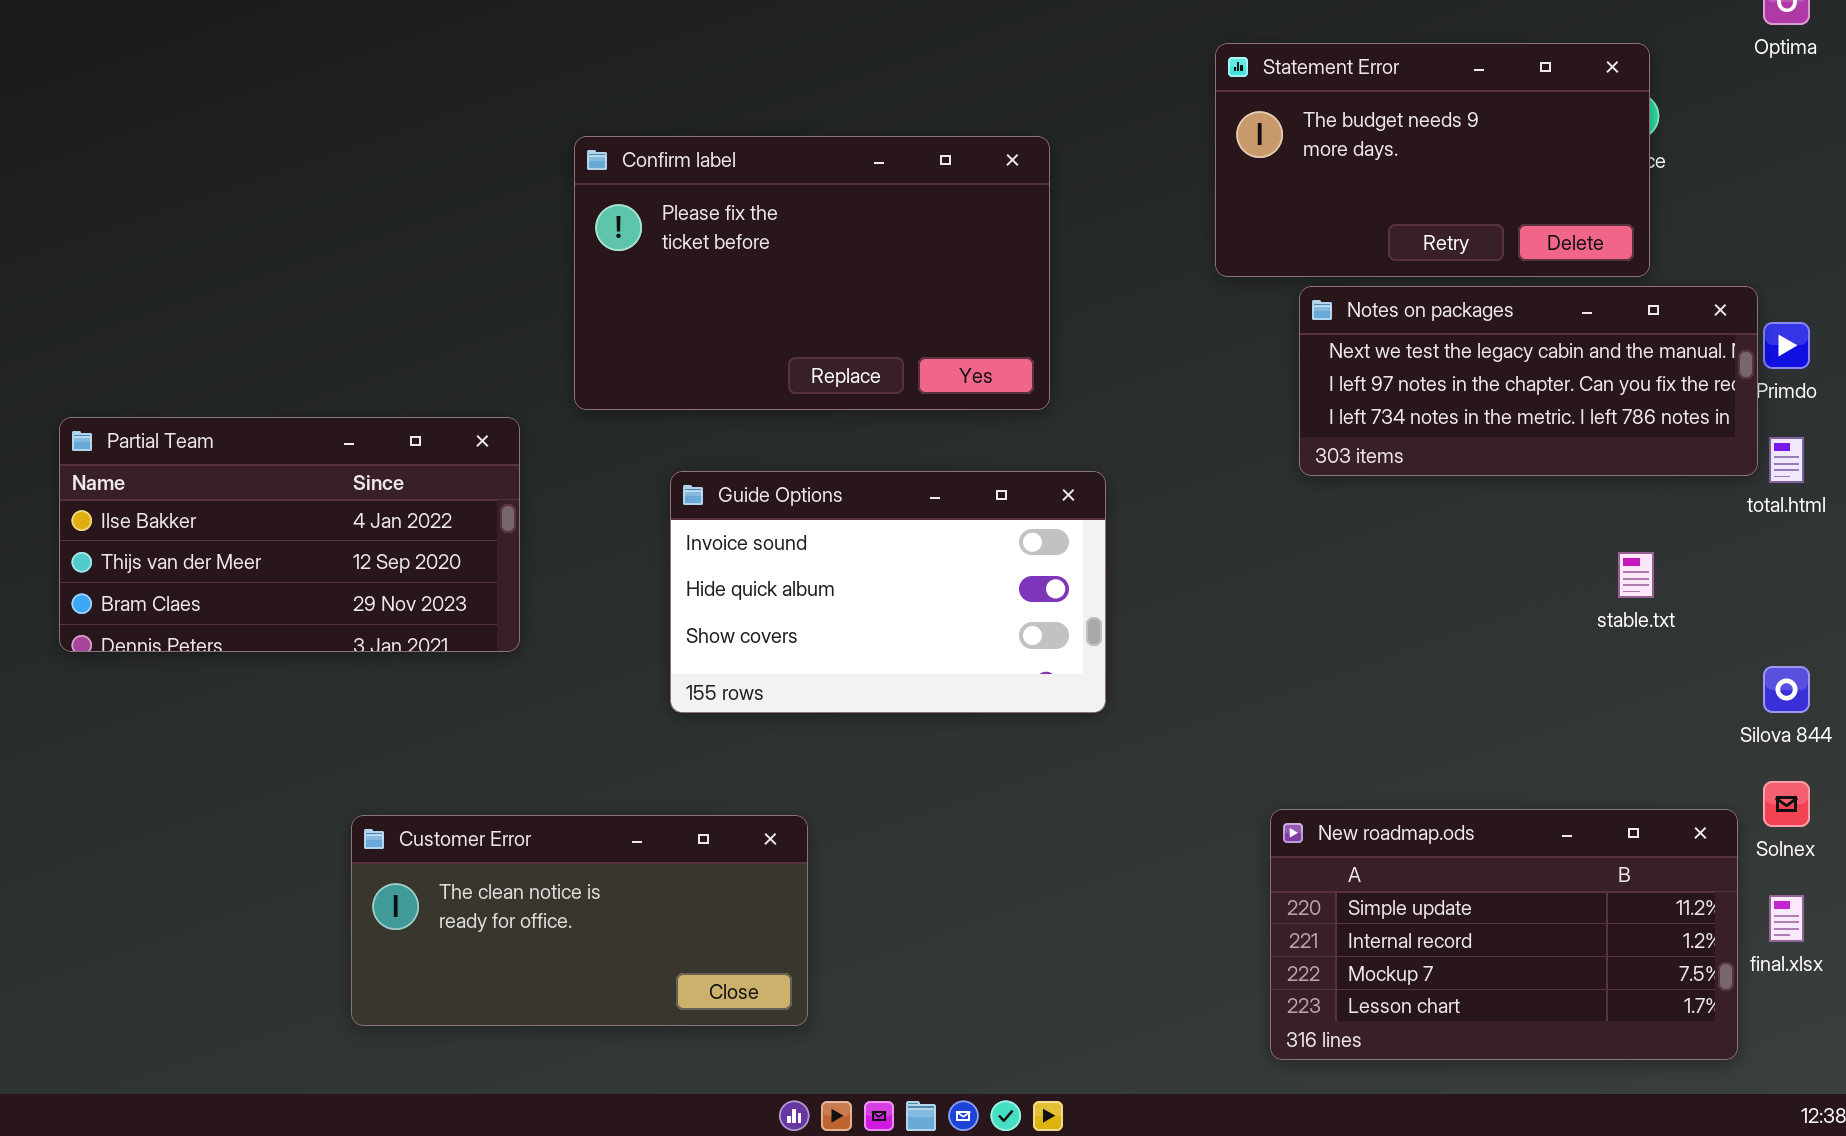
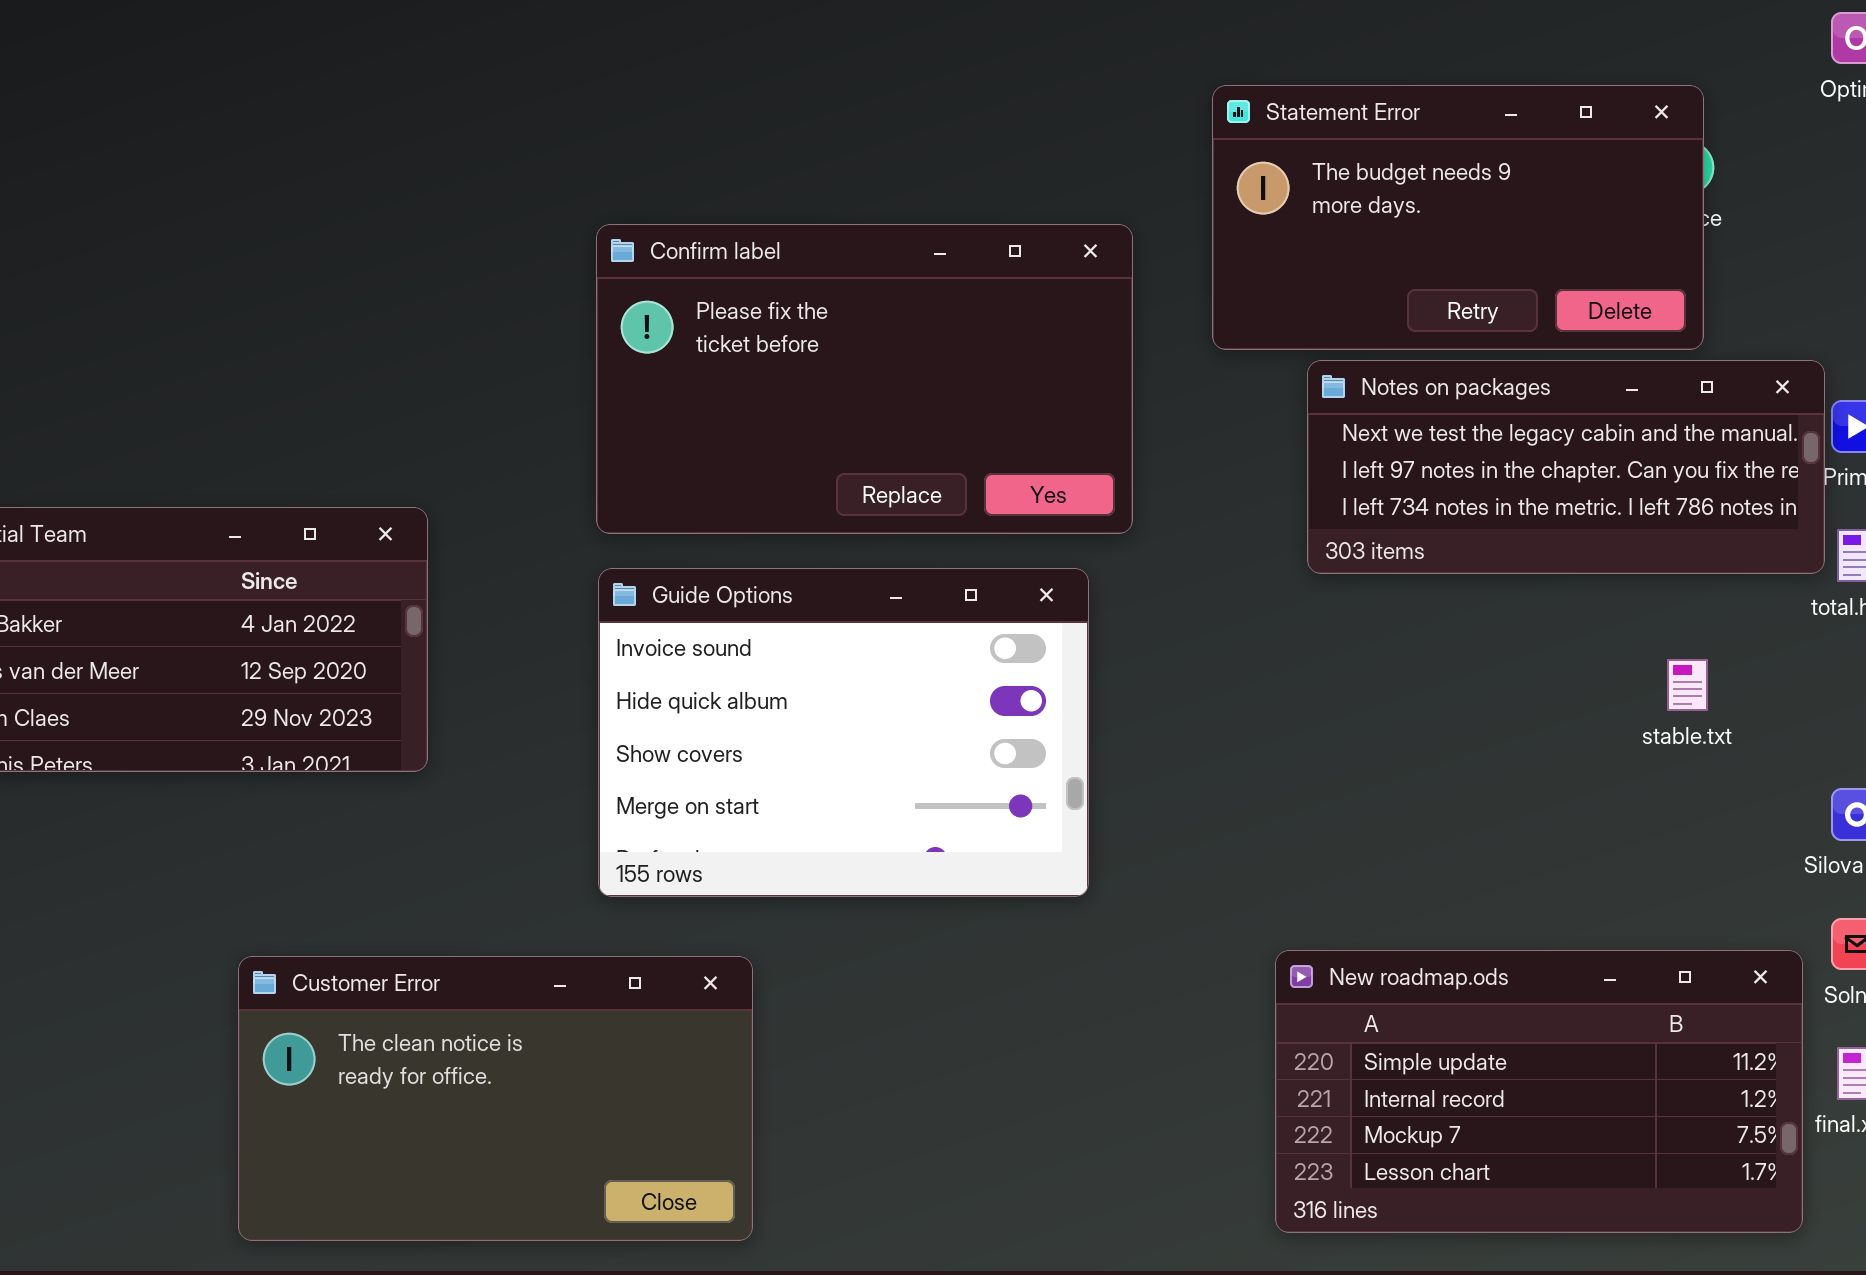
Confirm label: [574,136,1050,410] -> [596,224,1133,534], moved
Guide Options: [670,471,1106,713] -> [598,568,1089,897], resized
Customer Error: [351,815,808,1026] -> [238,956,753,1241], resized

